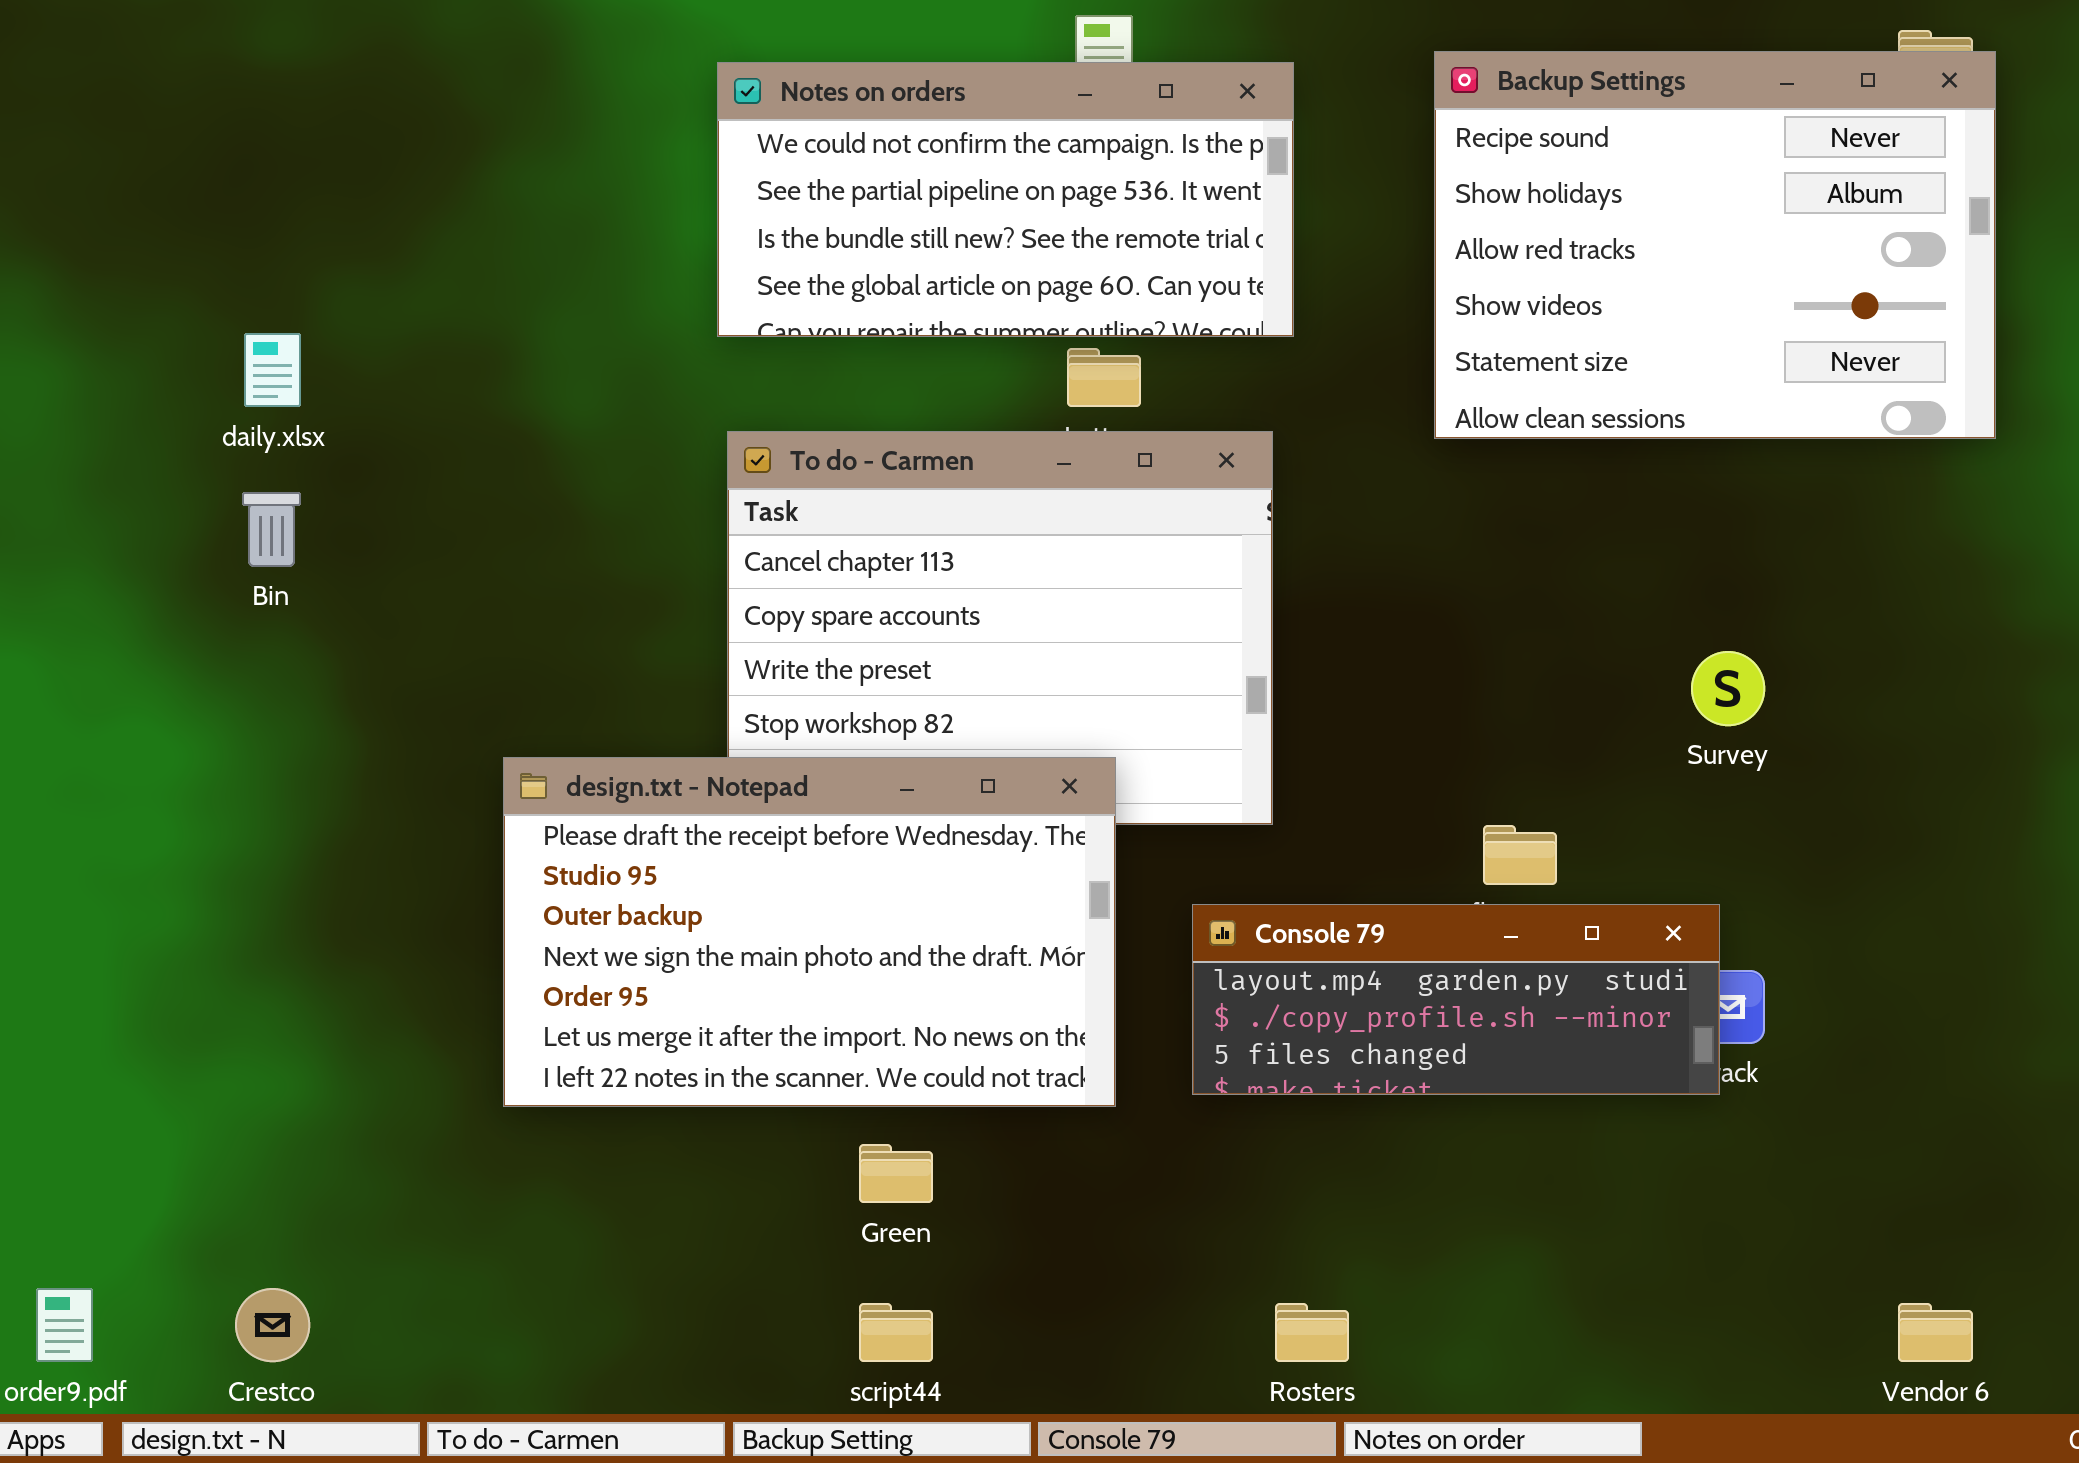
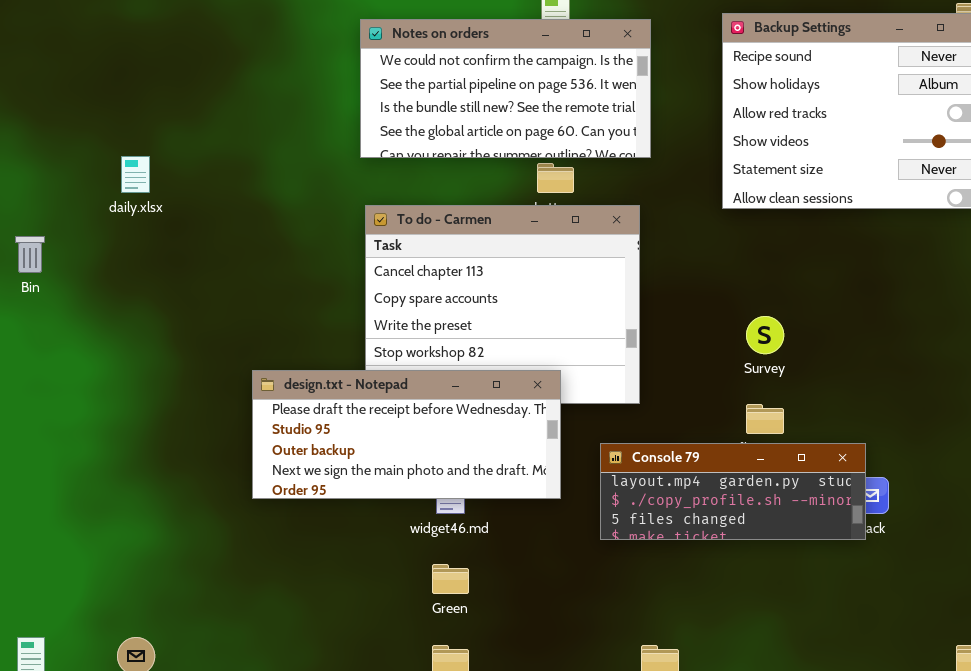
Bin: [242,492,301,567] -> [15,236,45,273], moved
Survey: [1691,651,1765,726] -> [746,316,784,354], moved
design.txt - Notepad: [503,757,1116,1107] -> [252,370,561,499], resized

